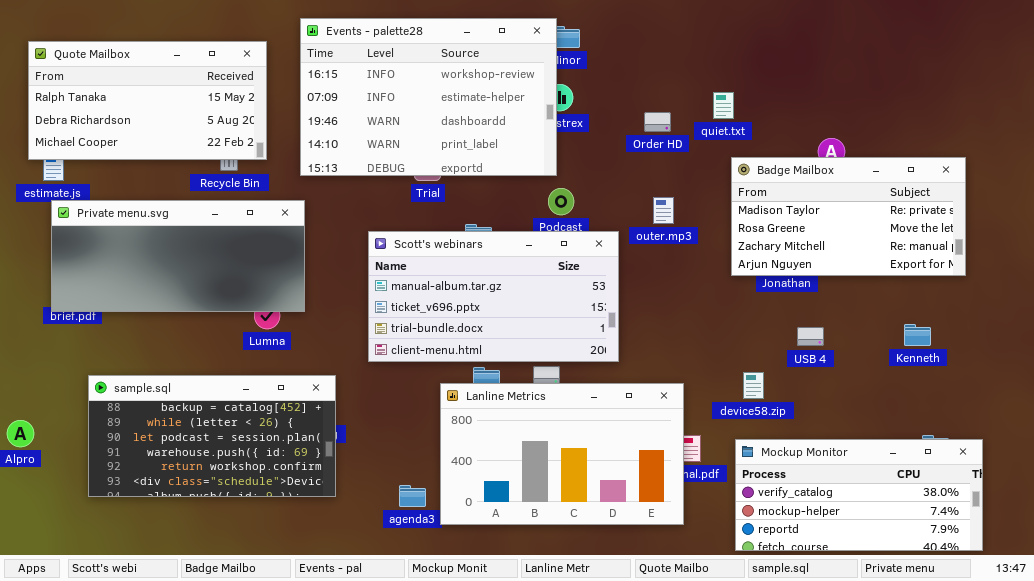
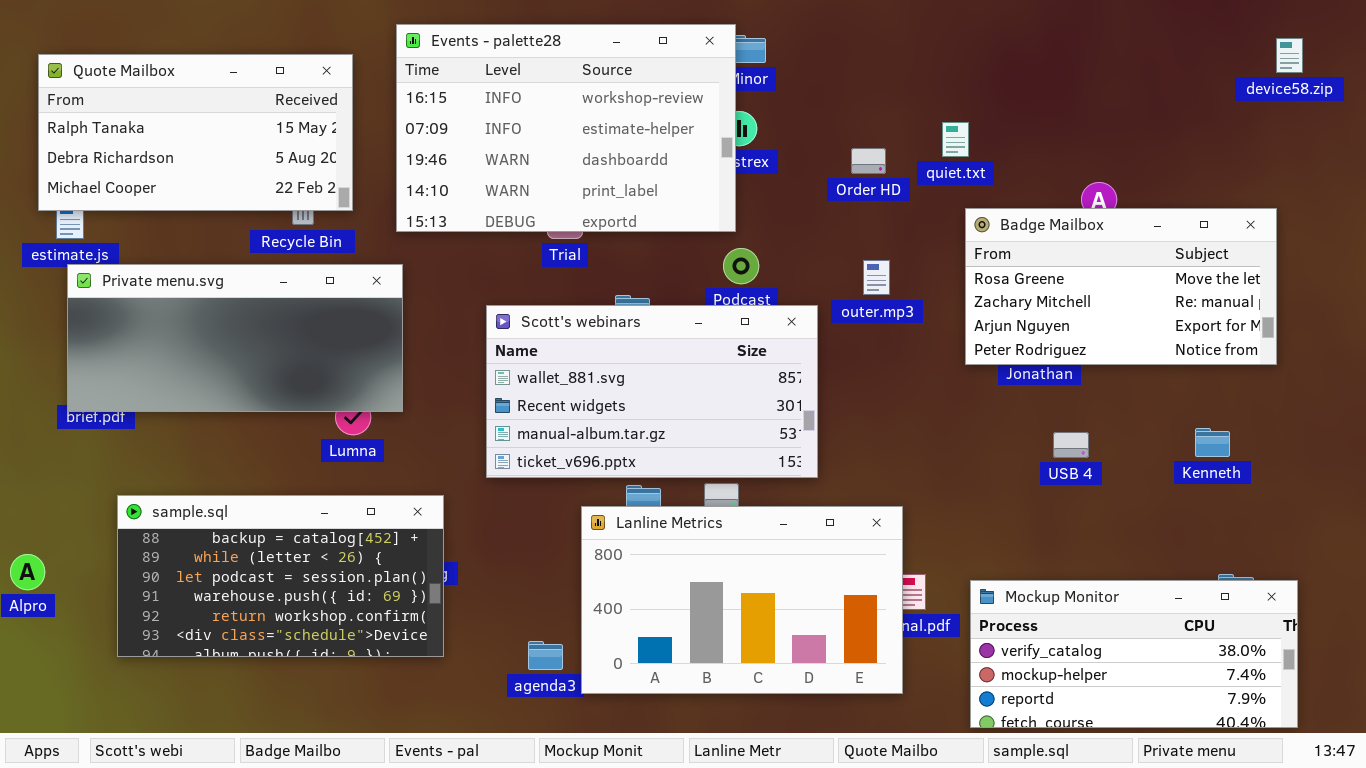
Badge Mailbox: [731,157,966,276] -> [965,208,1277,365], scrolled down 1 row
Scott's webinars: [368,231,619,362] -> [486,305,818,478], scrolled up 2 rows
device58.zip: [743,372,764,399] -> [1276,38,1303,73], moved

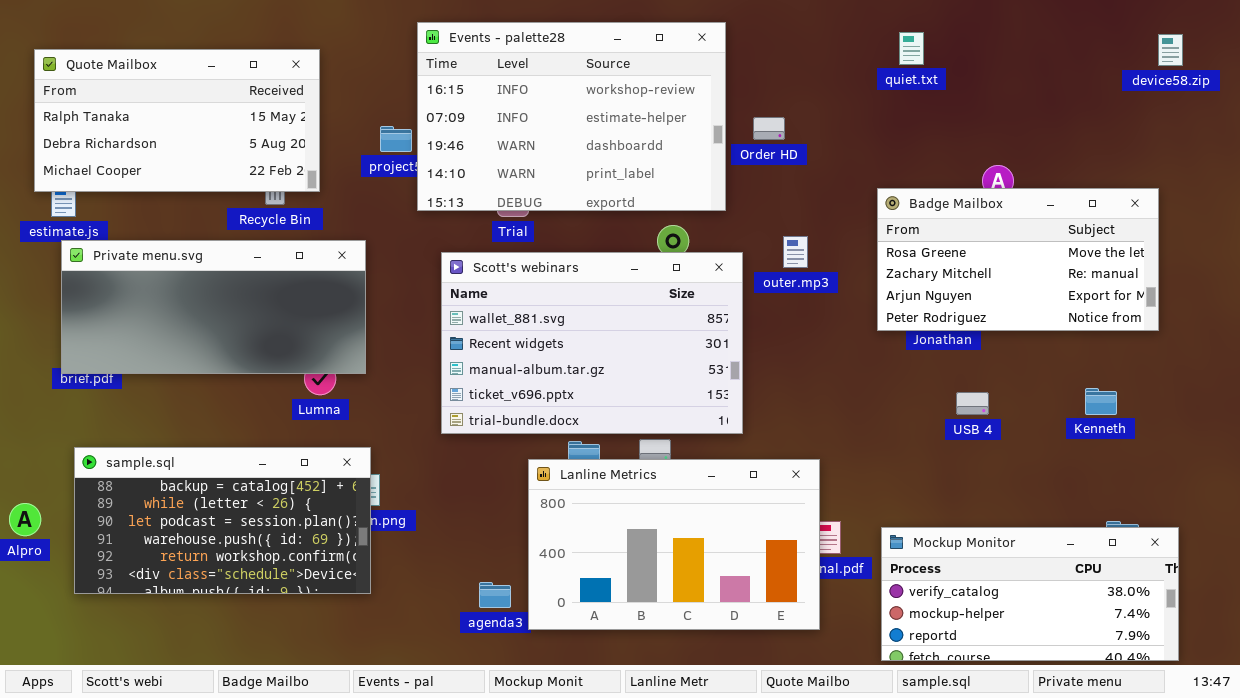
Events - palette28: [396,24,736,232] -> [417,22,726,211], moved
quiet.txt: [942,122,969,157] -> [899,32,924,65], moved
Order HD: [851,148,886,174] -> [753,117,785,140], moved
Scott's webinars: [486,305,818,478] -> [441,252,743,434], resized
sample.sql: [117,495,444,657] -> [74,447,371,594], moved

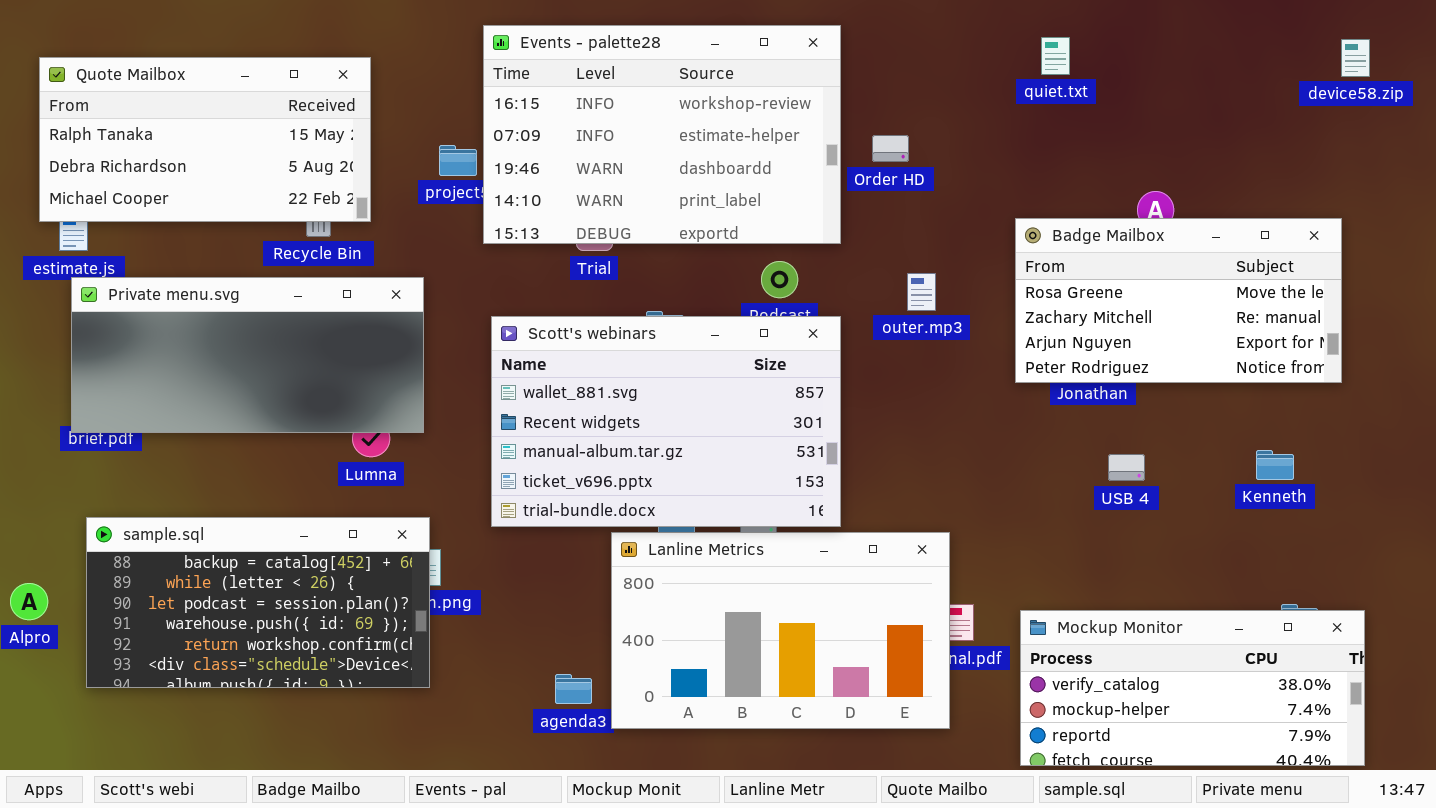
Scott's webinars: [441,252,743,434] -> [491,316,841,527], moved

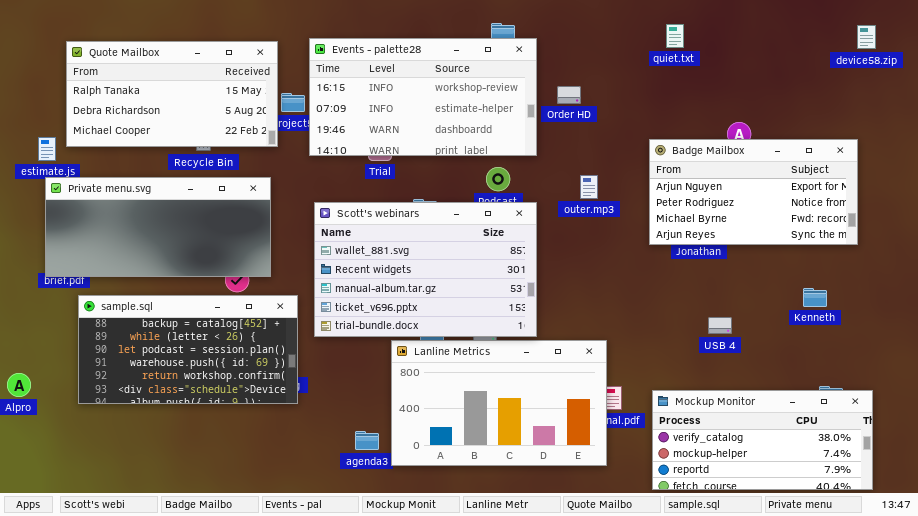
Events - palette28: [483,25,841,244] -> [309,38,537,156], resized
Quote Mailbox: [39,57,371,222] -> [66,41,278,147], moved
Badge Mailbox: [1015,218,1342,383] -> [649,139,858,245], scrolled down 2 rows
USB 4: [1108,454,1145,481] -> [708,317,732,334], moved
sample.sql: [86,517,430,688] -> [78,295,298,404], moved

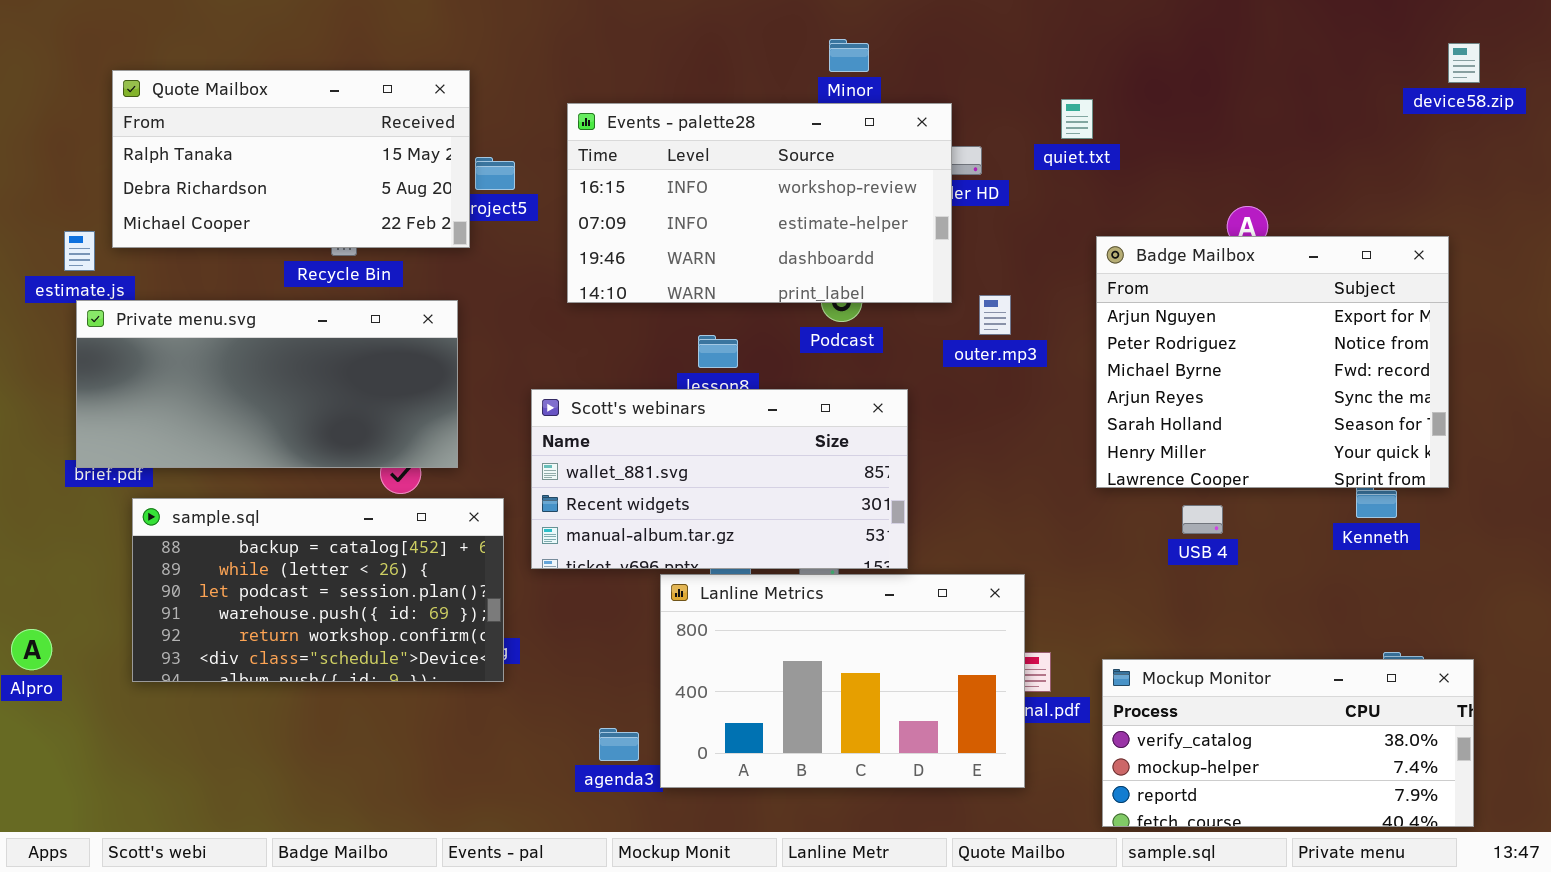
quiet.txt: [666,24,684,48] -> [1061,99,1093,139], moved
Events - palette28: [309,38,537,156] -> [567,103,952,303], moved
Badge Mailbox: [649,139,858,245] -> [1096,236,1449,488], resized
Scott's webinars: [314,202,537,337] -> [531,389,908,569], resized
USB 4: [708,317,732,334] -> [1182,505,1223,534], moved

